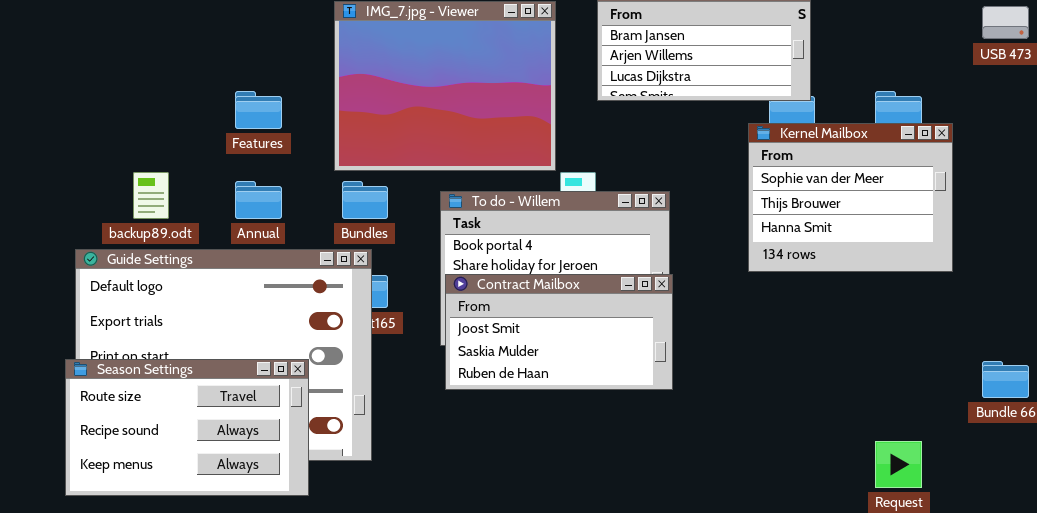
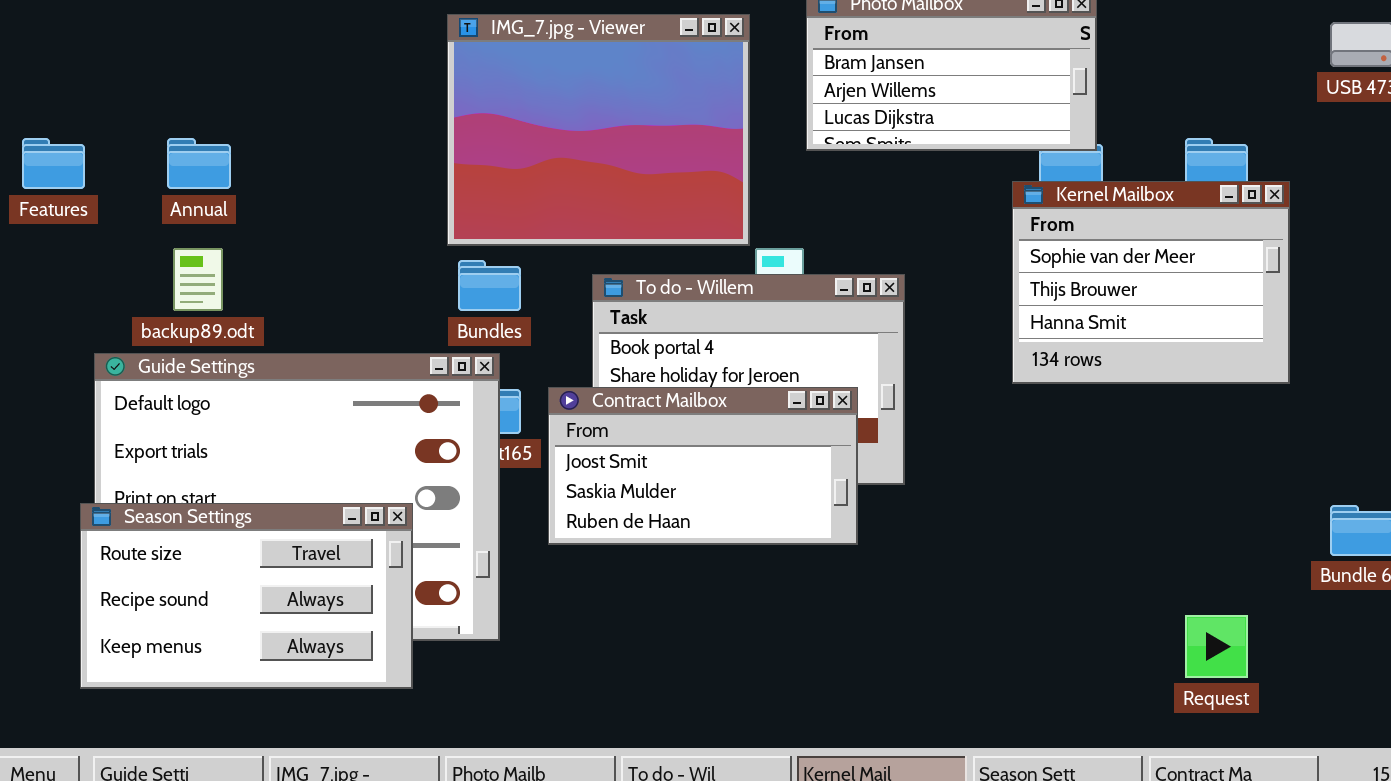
Features: [235,91,282,129] -> [22,138,85,189], moved
Annual: [235,181,282,219] -> [167,138,231,189], moved
Contract Mailbox: [445,274,673,390] -> [548,387,858,545], moved

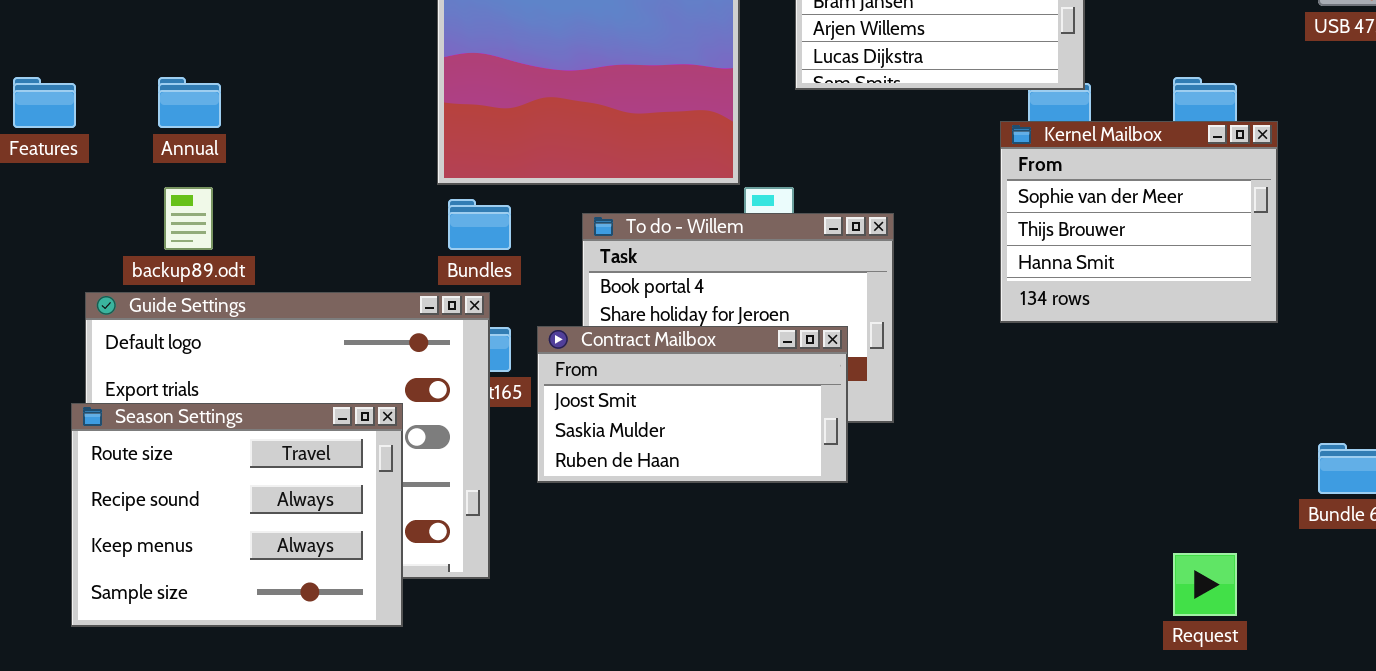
Season Settings: [80,503,413,689] -> [71,403,403,627], resized

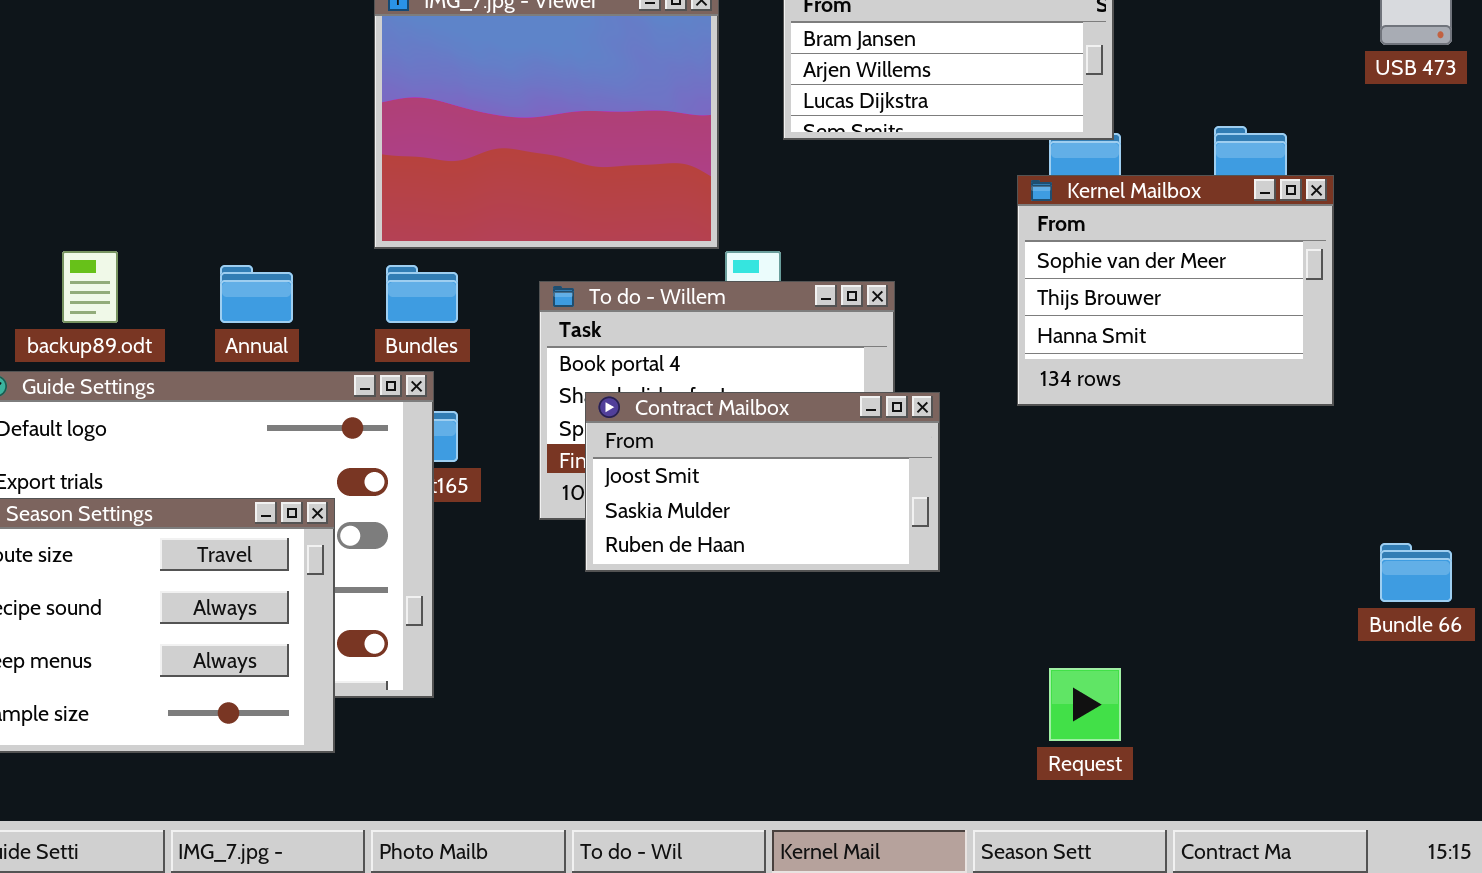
Annual: [158,77,221,128] -> [220,265,293,323], moved
Contract Mailbox: [537,326,848,483] -> [585,392,940,572], moved
Request: [1173,553,1237,616] -> [1049,668,1121,741], moved

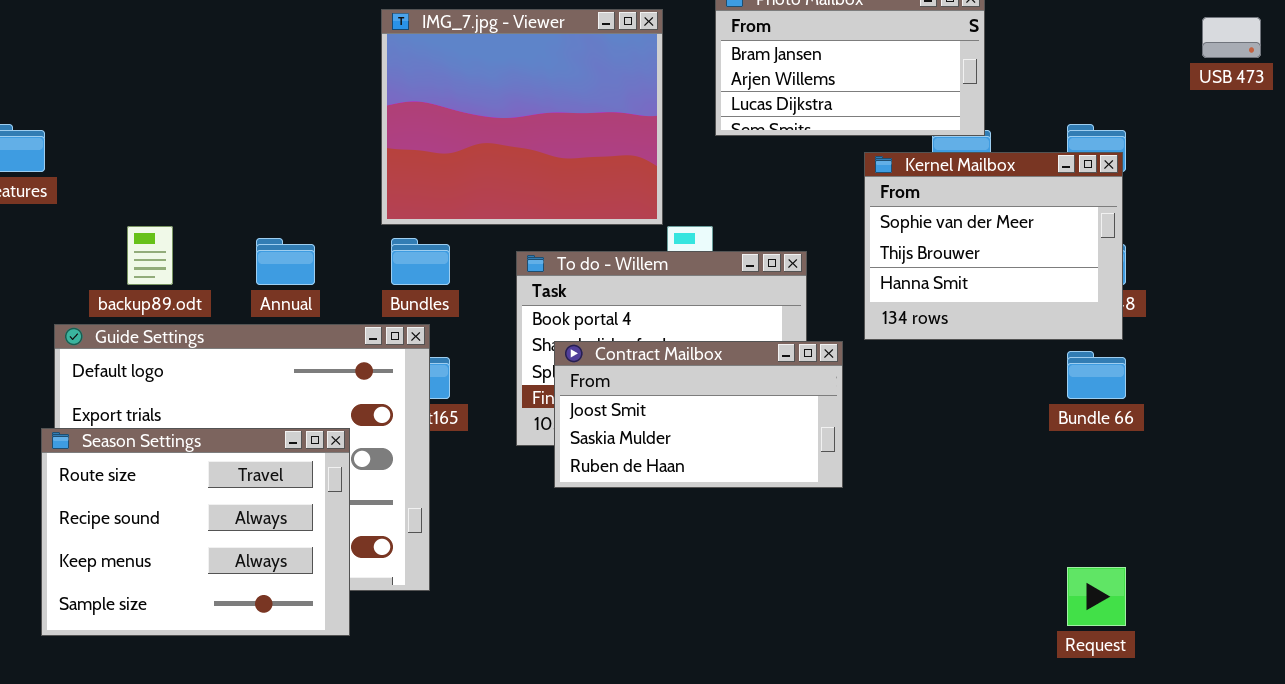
Kernel Mailbox: [1017,175,1334,406] -> [864,152,1123,340], moved
Bundle 66: [1380,543,1452,602] -> [1067,351,1126,399], moved
Request: [1049,668,1121,741] -> [1067,567,1126,626], moved

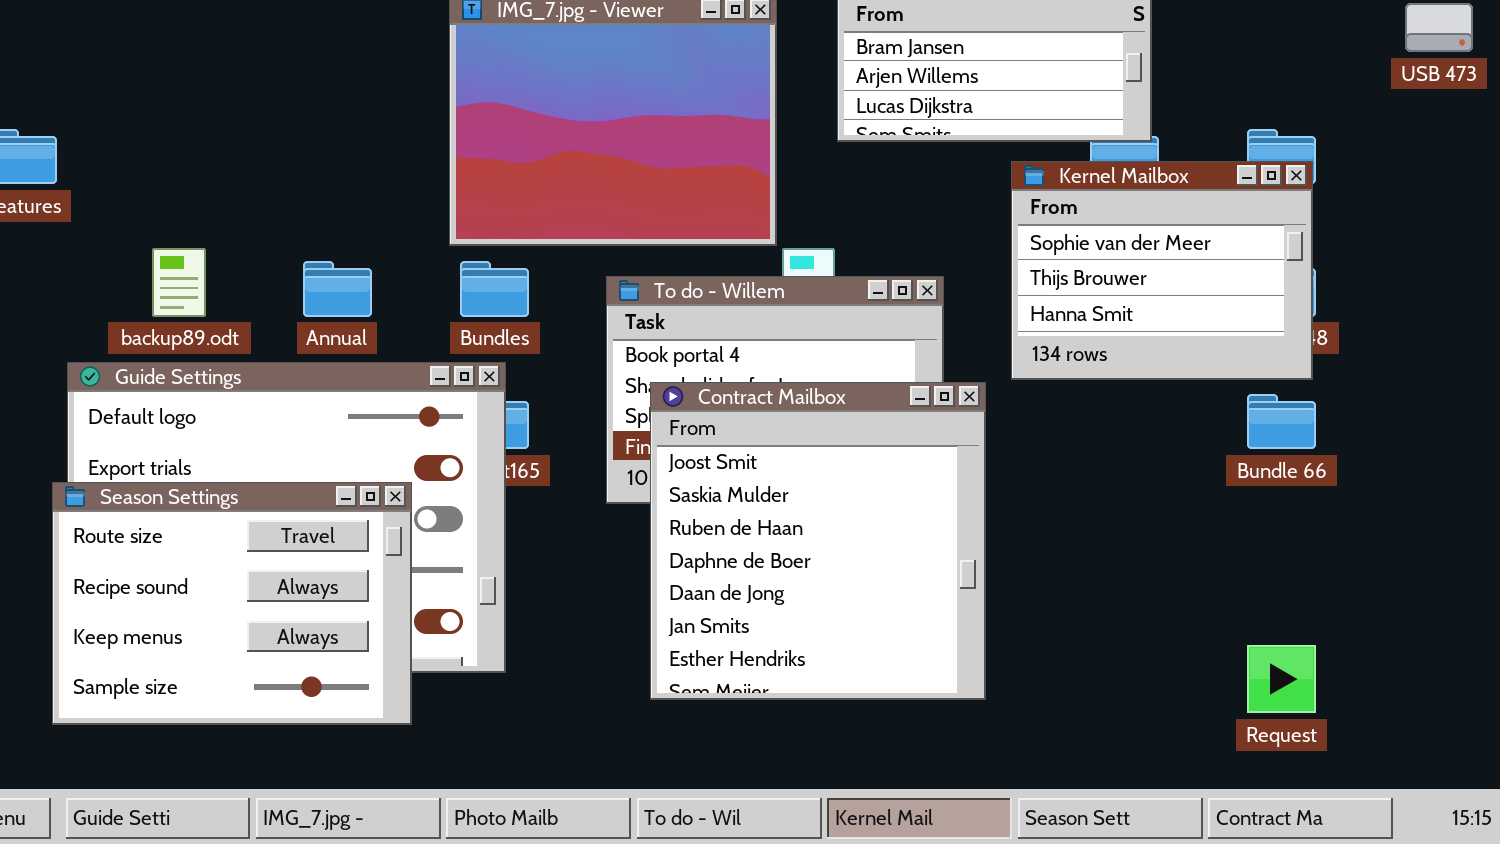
Contract Mailbox: [554,341,843,488] -> [650,382,986,700], resized

